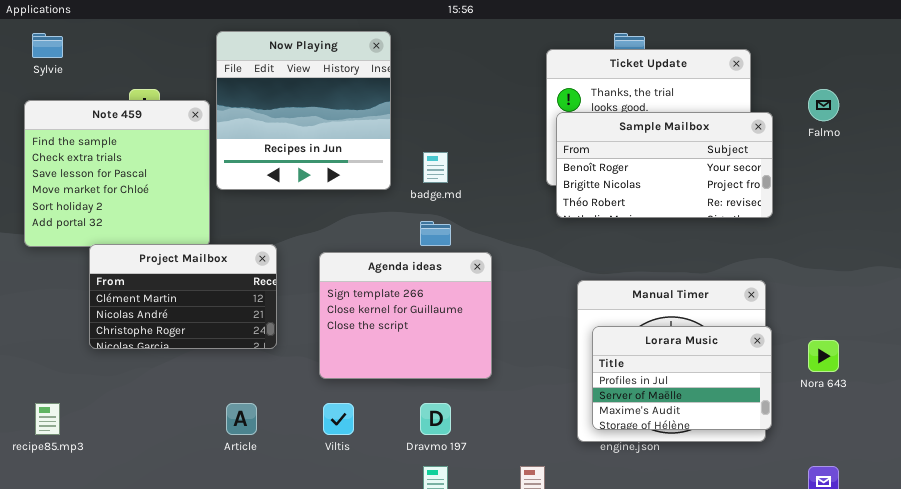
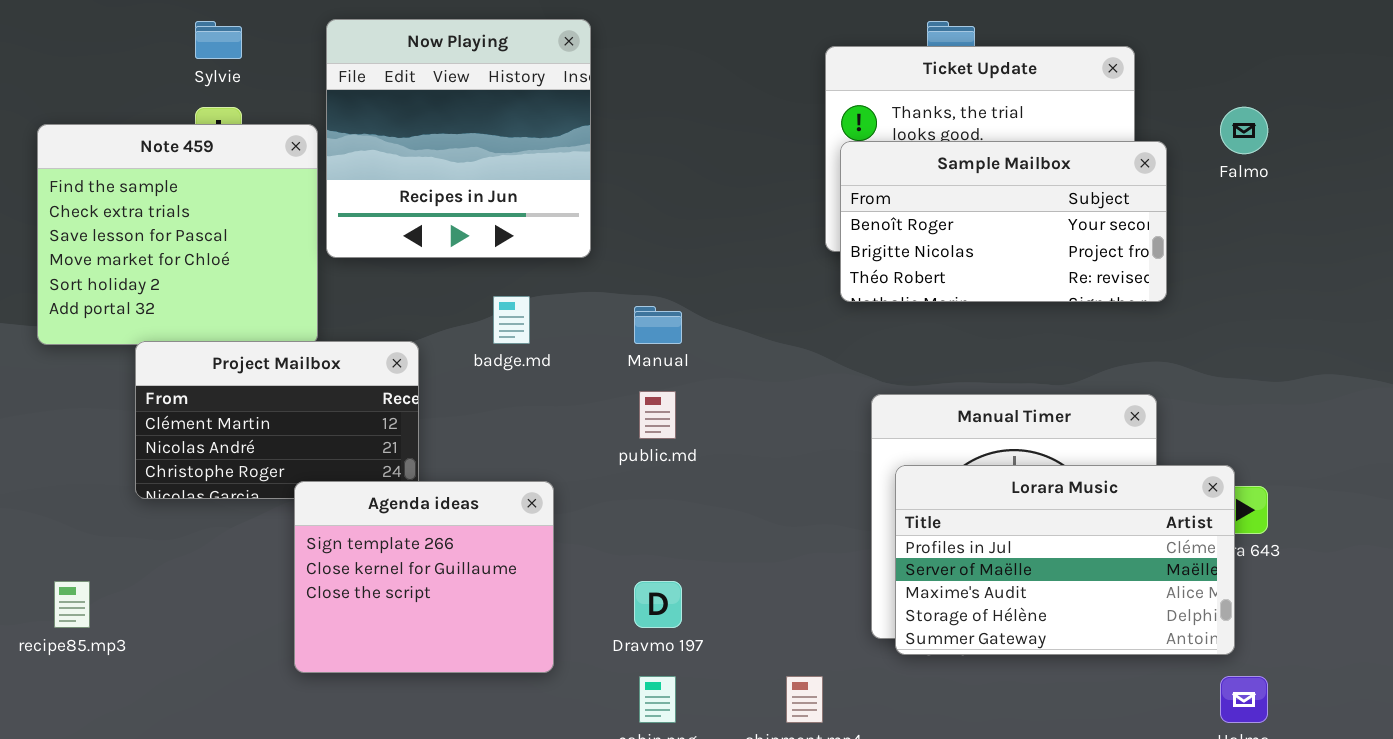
Sylvie: [32,33,63,58] -> [195,21,242,59], moved
badge.md: [423,152,448,183] -> [493,296,530,344], moved
Agenda ideas: [319,252,492,379] -> [294,481,554,673], moved
Lorara Music: [592,326,772,430] -> [895,465,1235,655], resized

